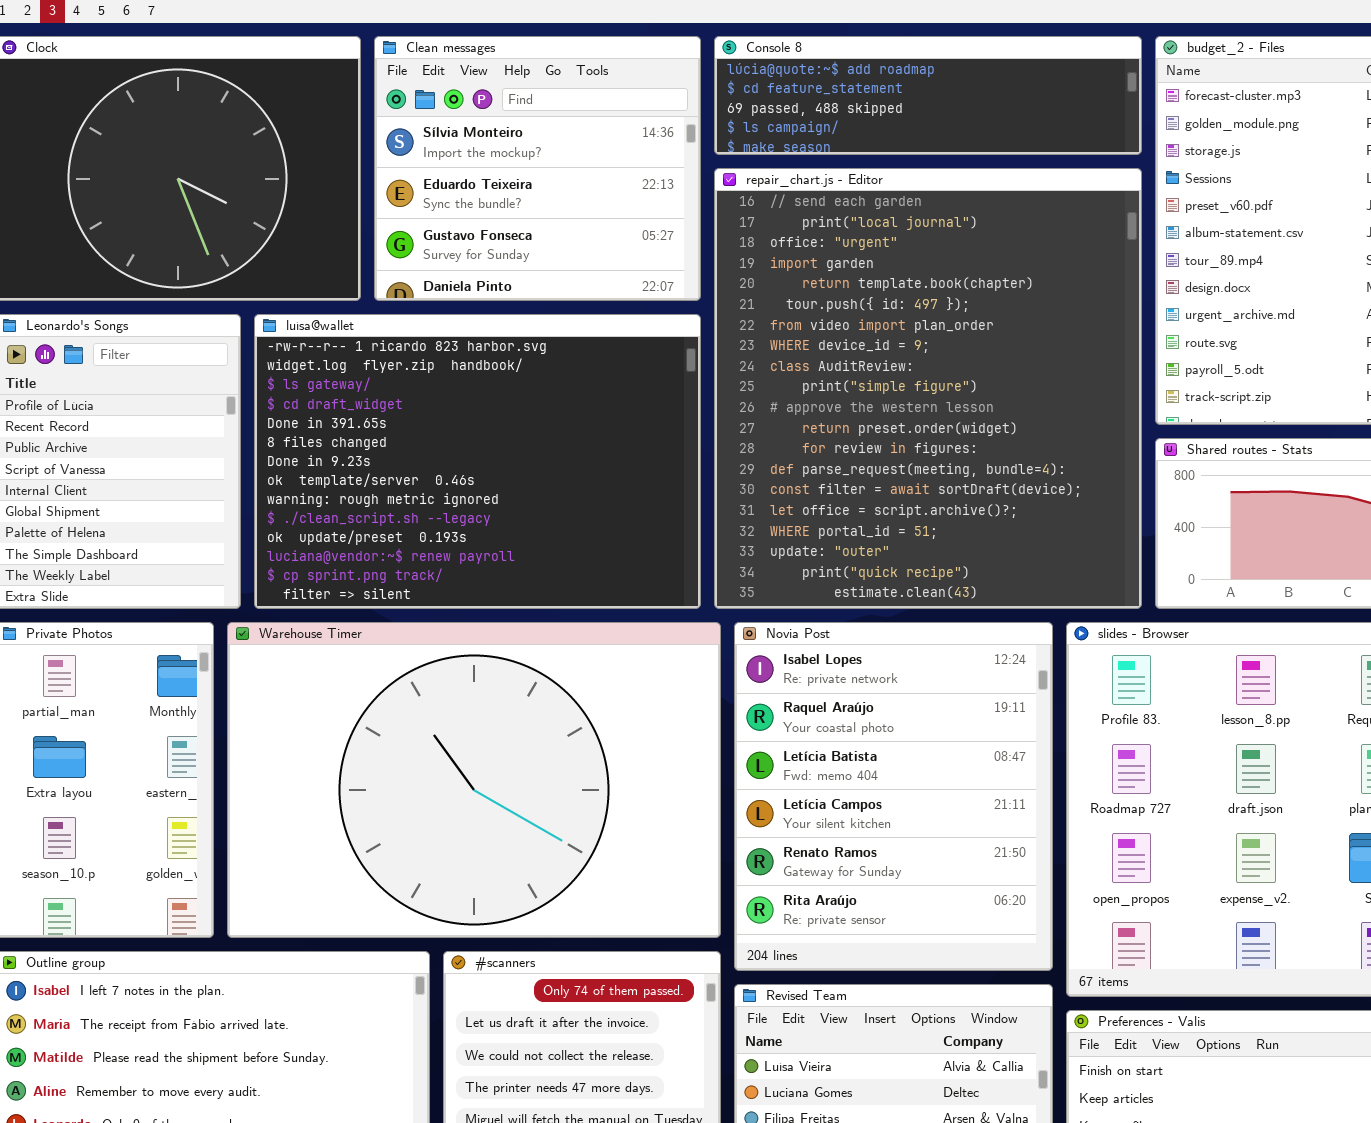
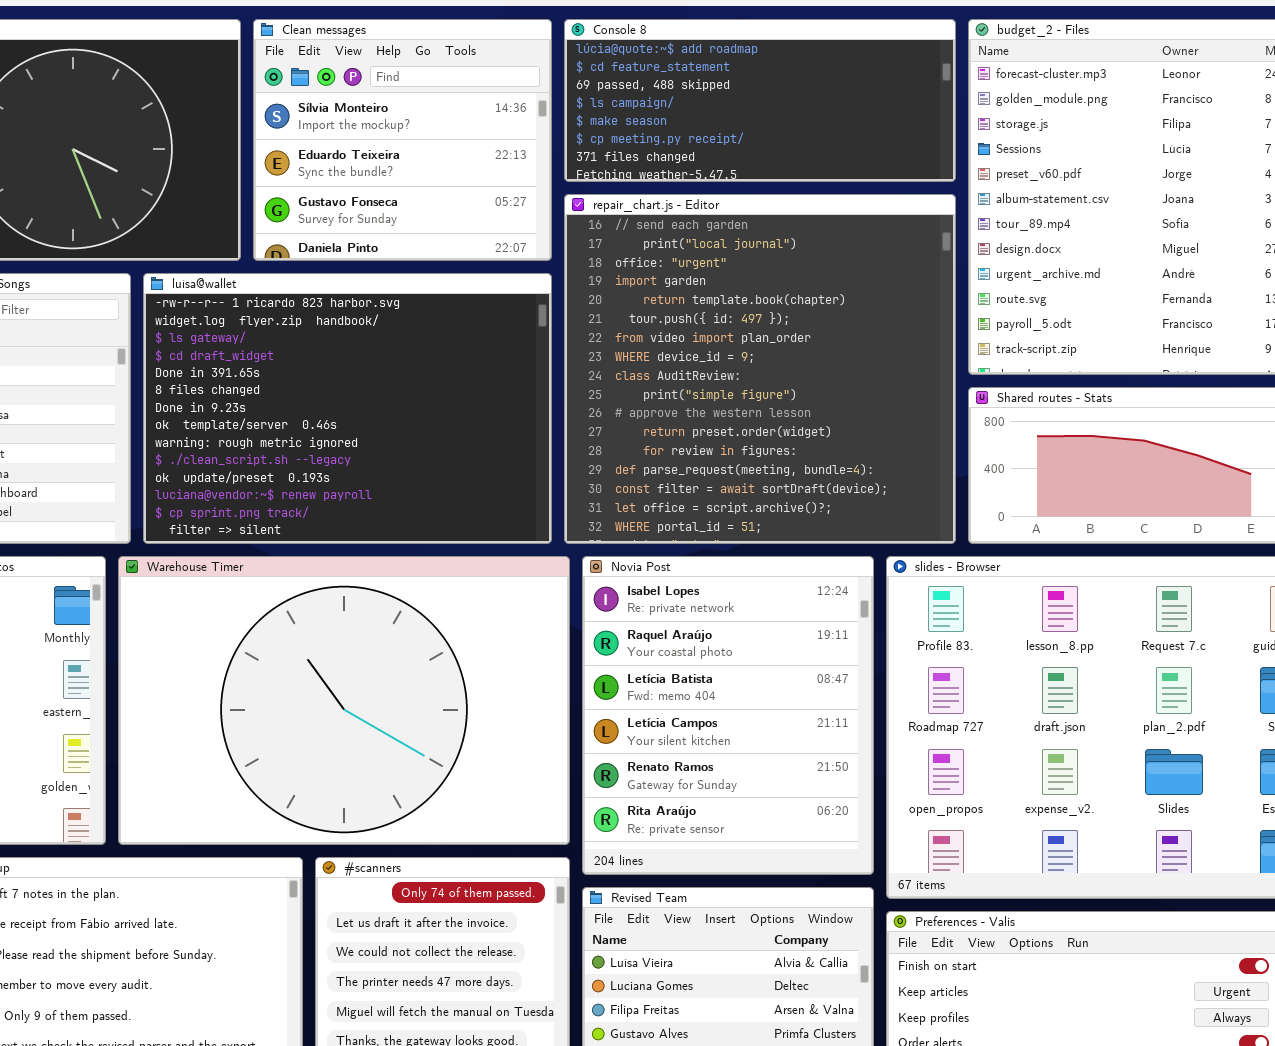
Console 8: [714,36,1142,155] -> [564,19,956,182], resized
repair_chart.js - Editor: [714,168,1142,609] -> [564,194,956,544], resized

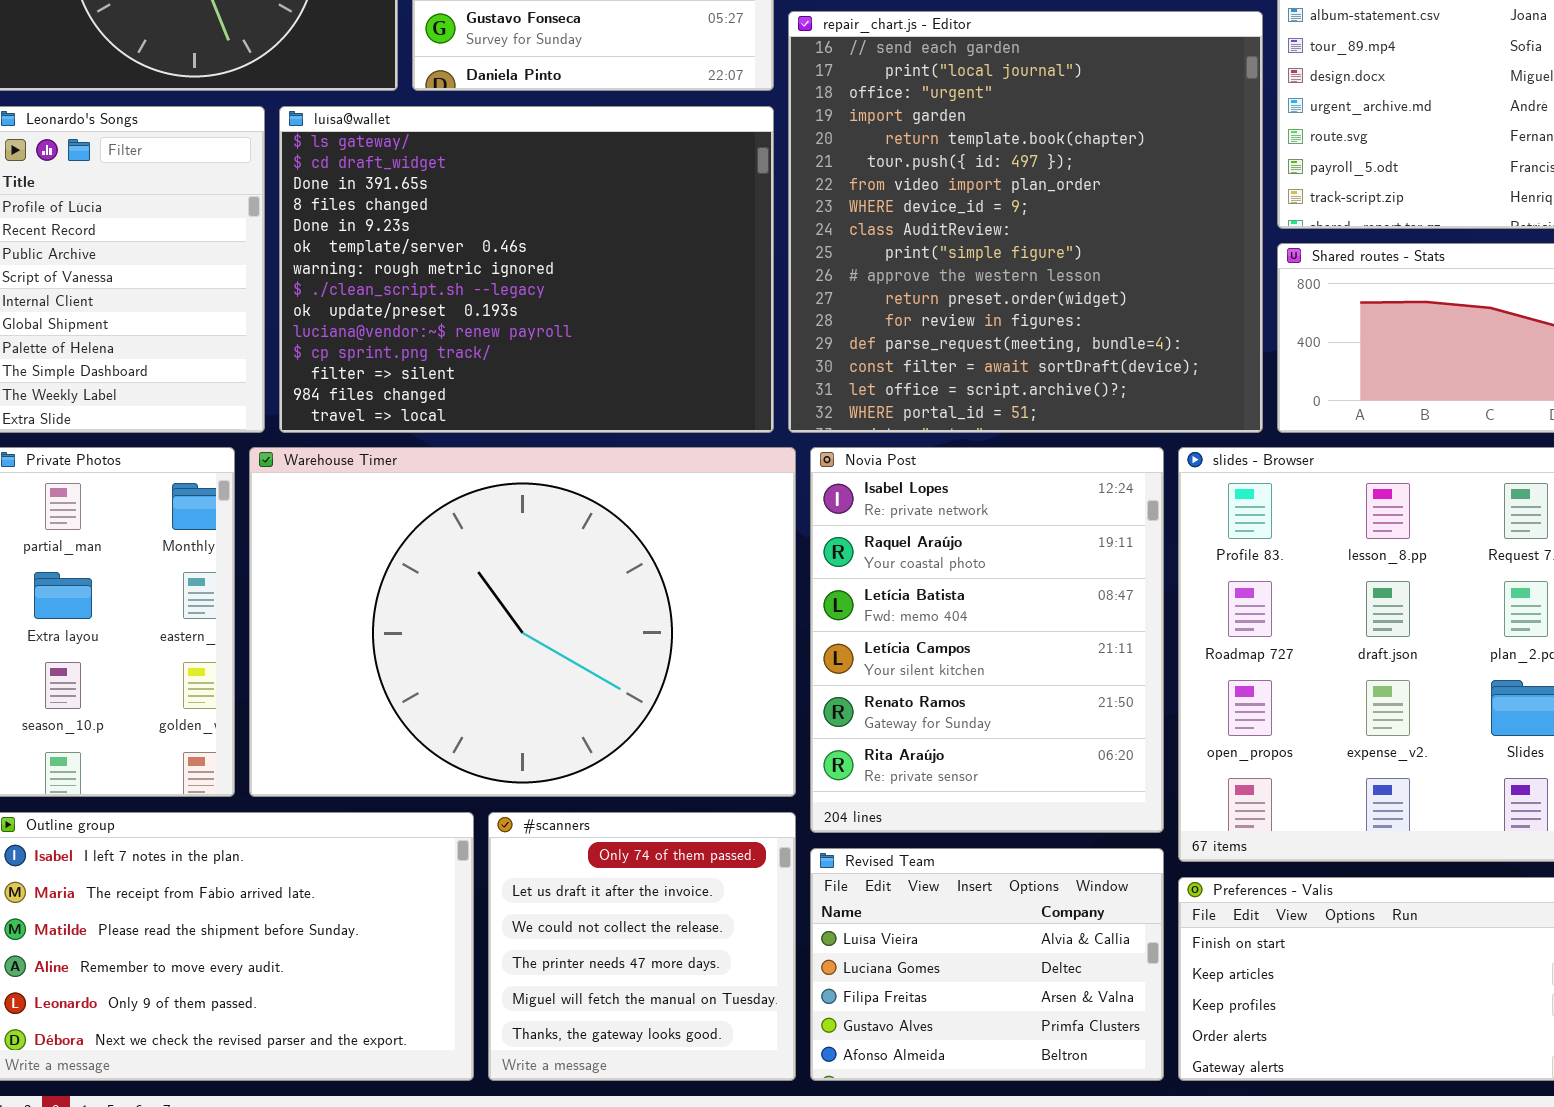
luísa@wallet: [143,273,552,544] -> [279,106,774,433], scrolled down 2 rows

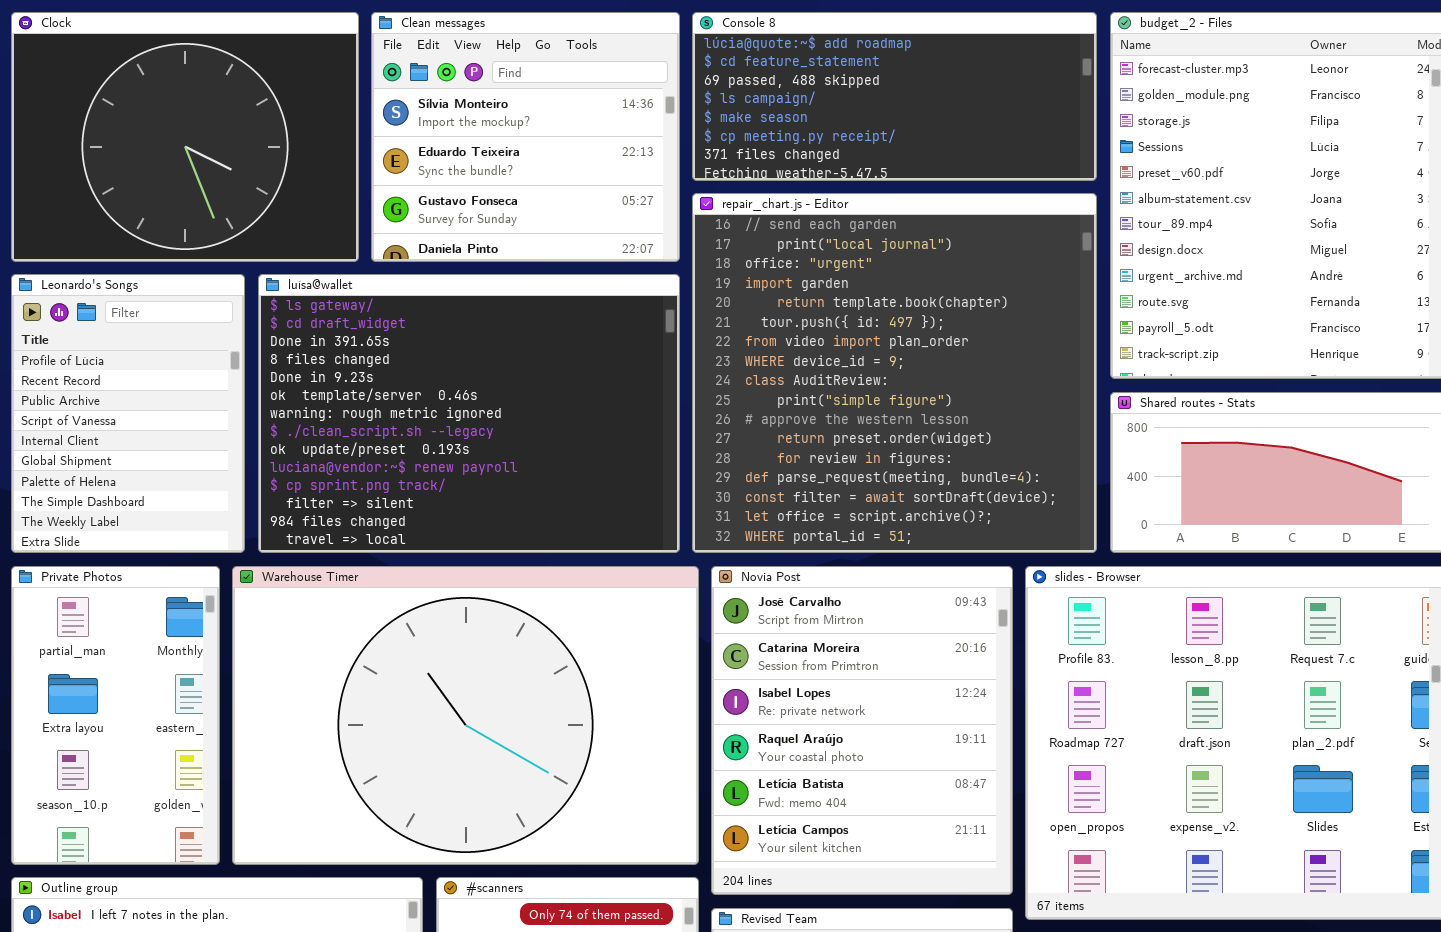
Novia Post: [810,447,1164,833] -> [711,566,1013,895], scrolled up 2 rows

